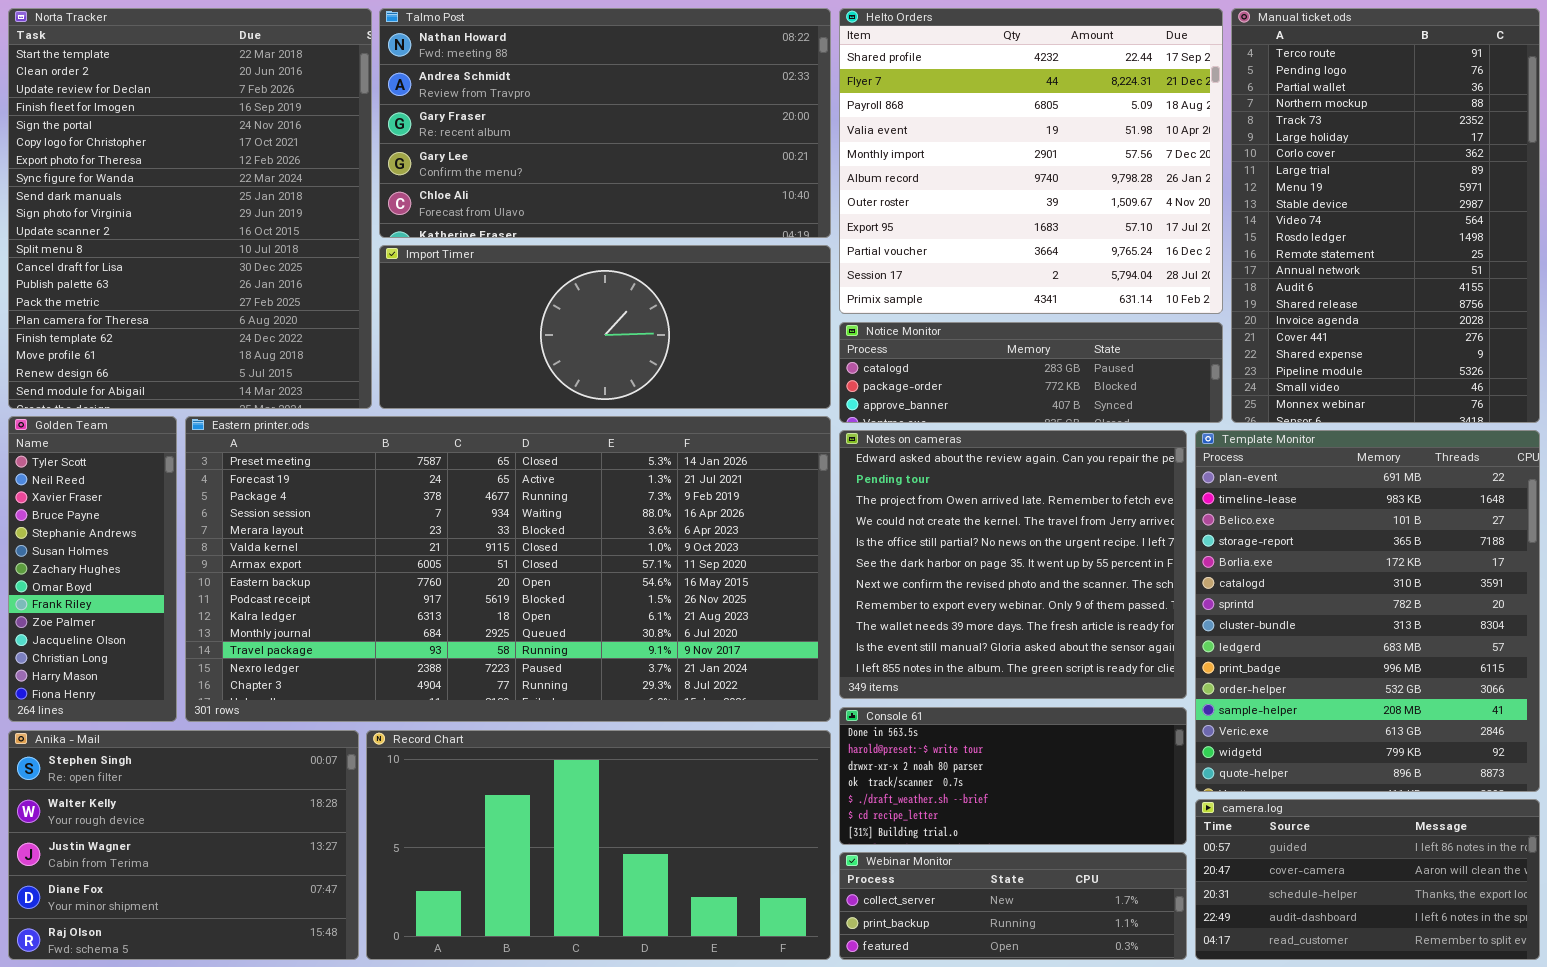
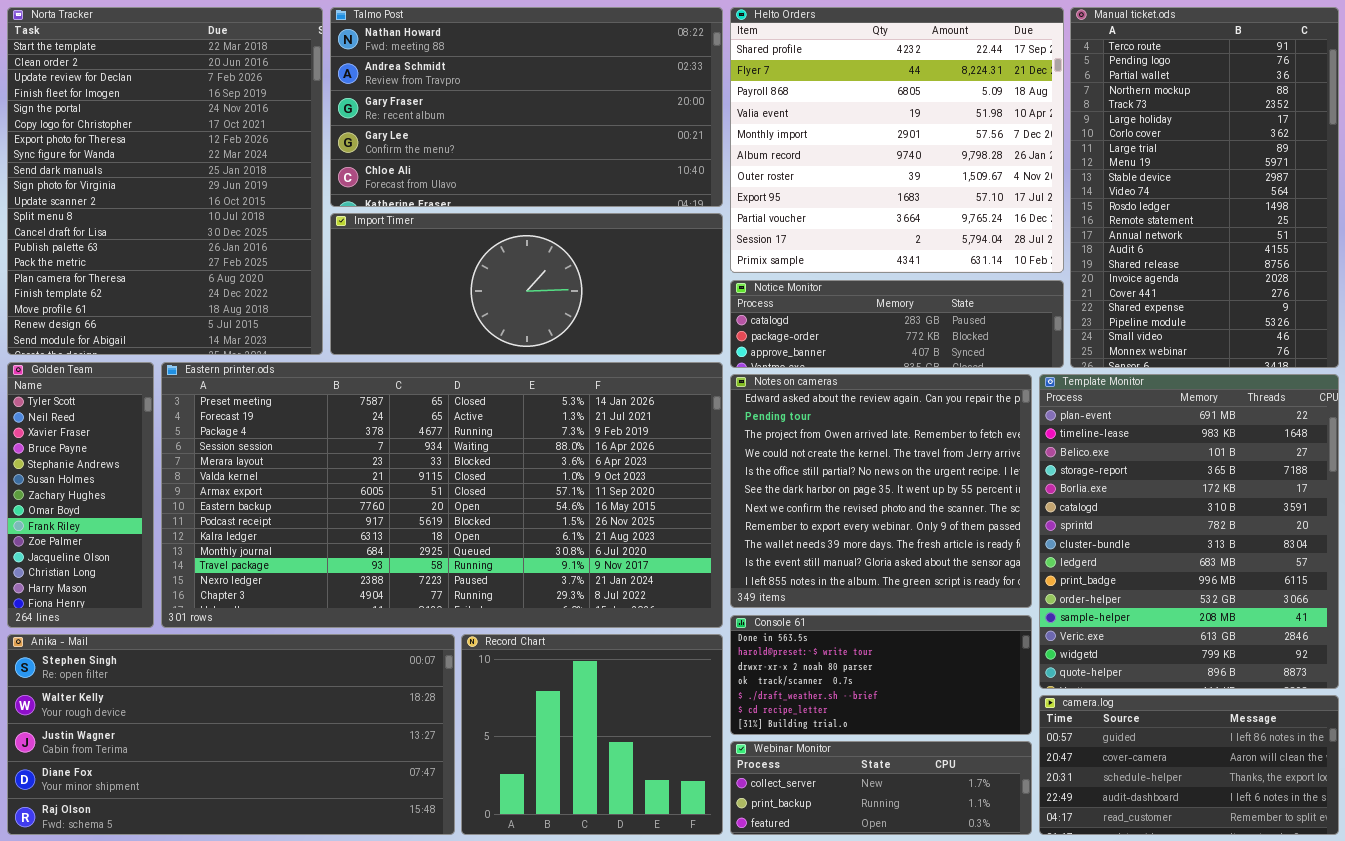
Anika - Mail: [8,730,359,960] -> [7,634,455,835], resized
Record Chart: [366,730,831,960] -> [461,634,723,835], resized

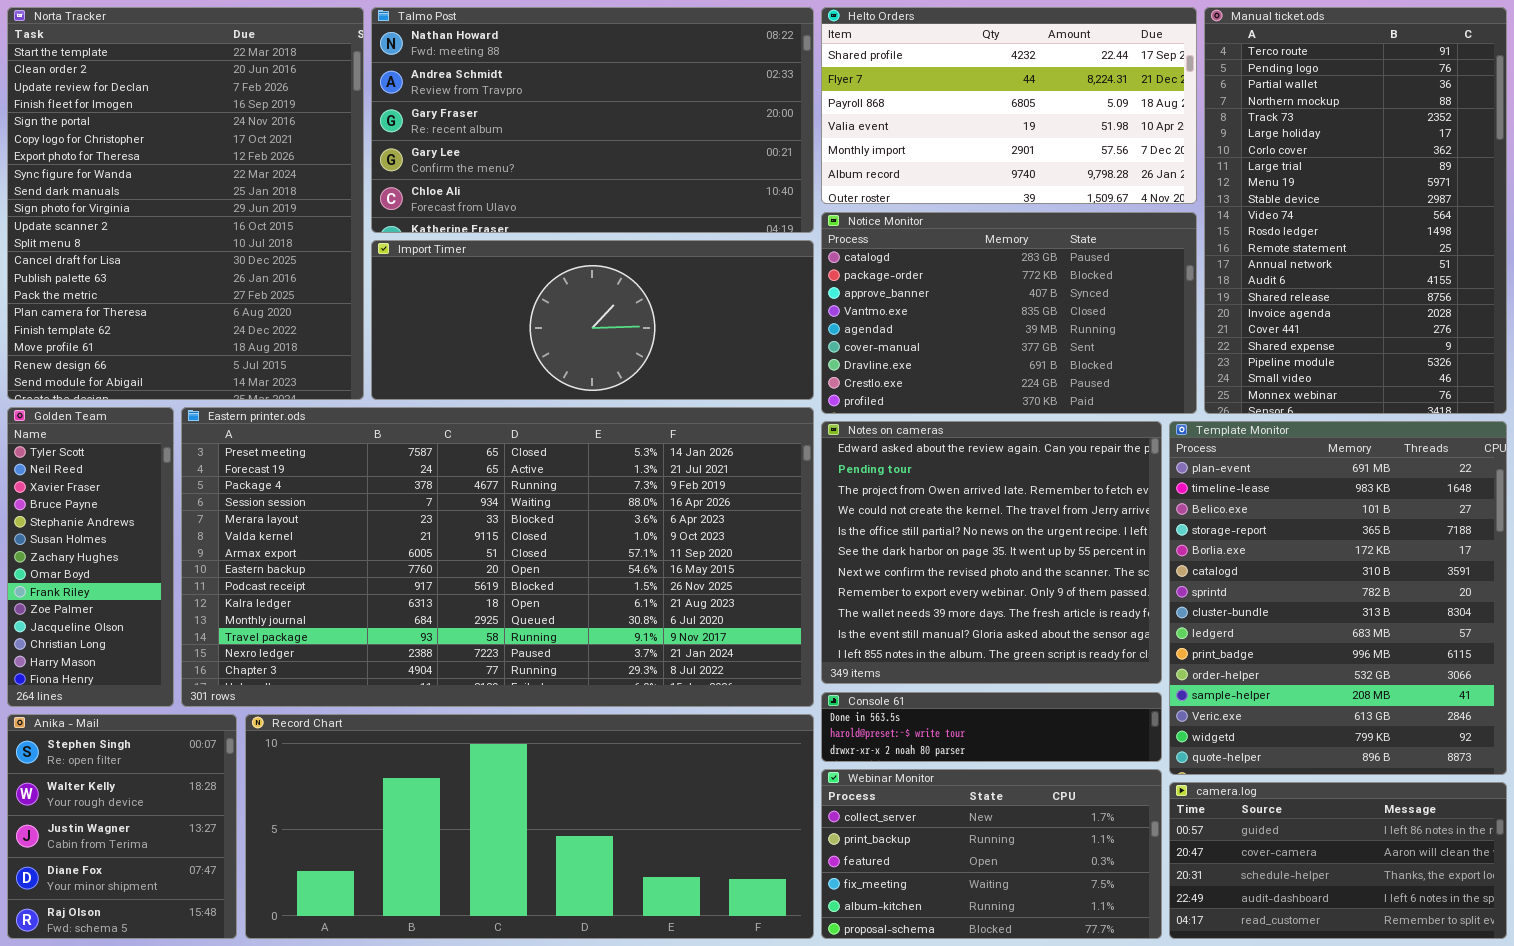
Helto Orders: [730,7,1064,273] -> [821,7,1197,204], resized
Notice Monitor: [730,280,1064,368] -> [821,212,1197,414], resized
Console 61: [730,615,1032,735] -> [821,692,1162,762], resized
Anika - Mail: [7,634,455,835] -> [7,714,237,939], resized
Record Chart: [461,634,723,835] -> [245,714,814,939], resized
Webinar Monitor: [730,741,1032,835] -> [821,769,1162,939], resized

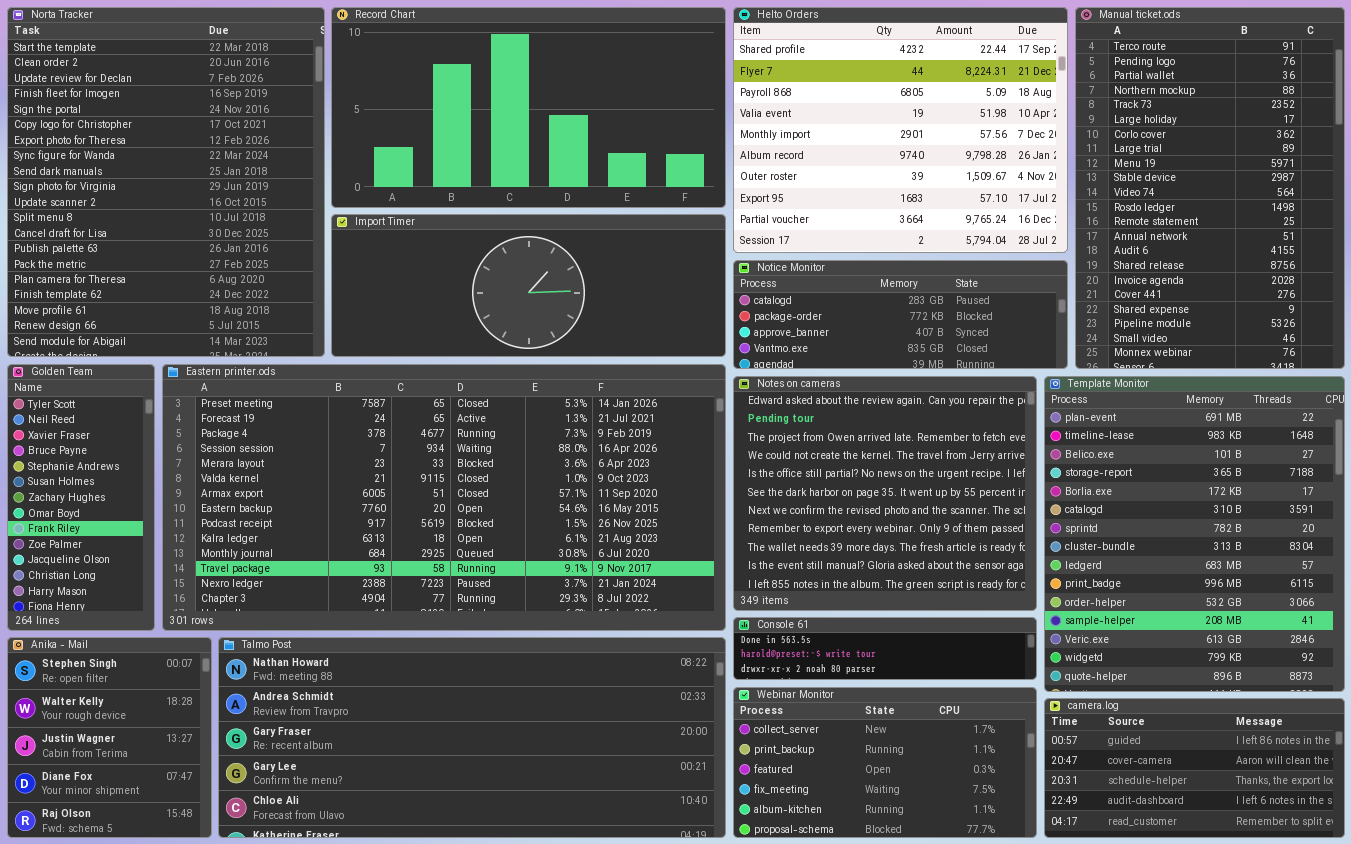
Talmo Post: [371,7,814,233] -> [218,637,726,838], moved, resized
Helto Orders: [821,7,1197,204] -> [733,7,1068,253], resized
Notice Monitor: [821,212,1197,414] -> [733,260,1068,369], resized
Record Chart: [245,714,814,939] -> [331,7,726,208], moved, resized

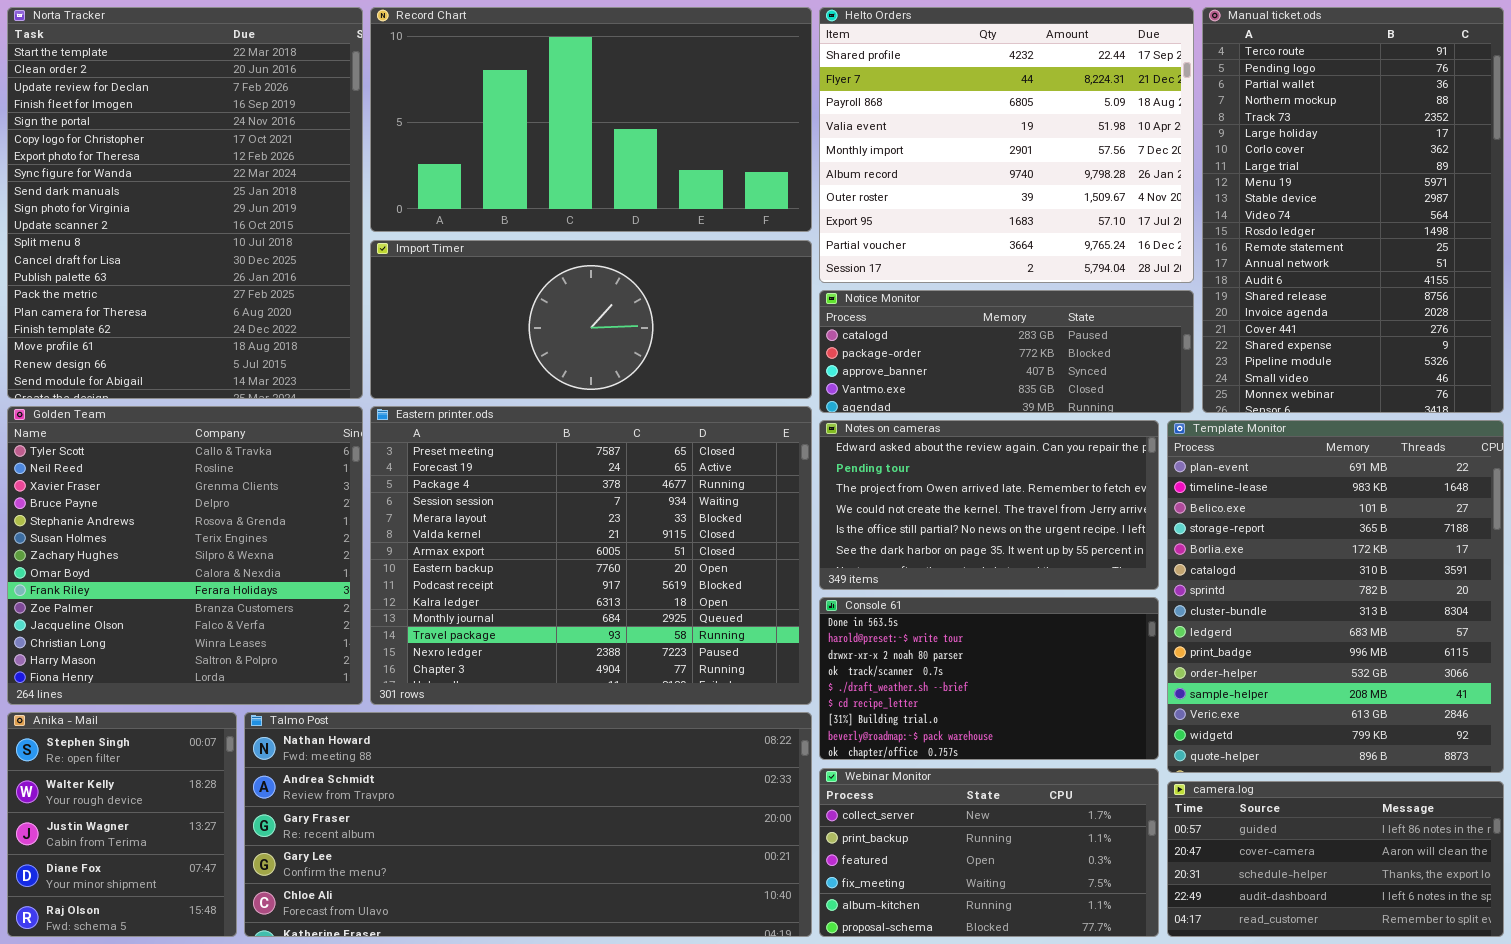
Golden Team: [7,364,155,631] -> [7,406,363,705], resized
Eastern printer.ods: [162,364,726,631] -> [370,406,812,705], resized
Notes on cameras: [733,376,1037,611] -> [819,420,1159,590], resized
Console 61: [733,617,1037,680] -> [819,597,1159,760], resized

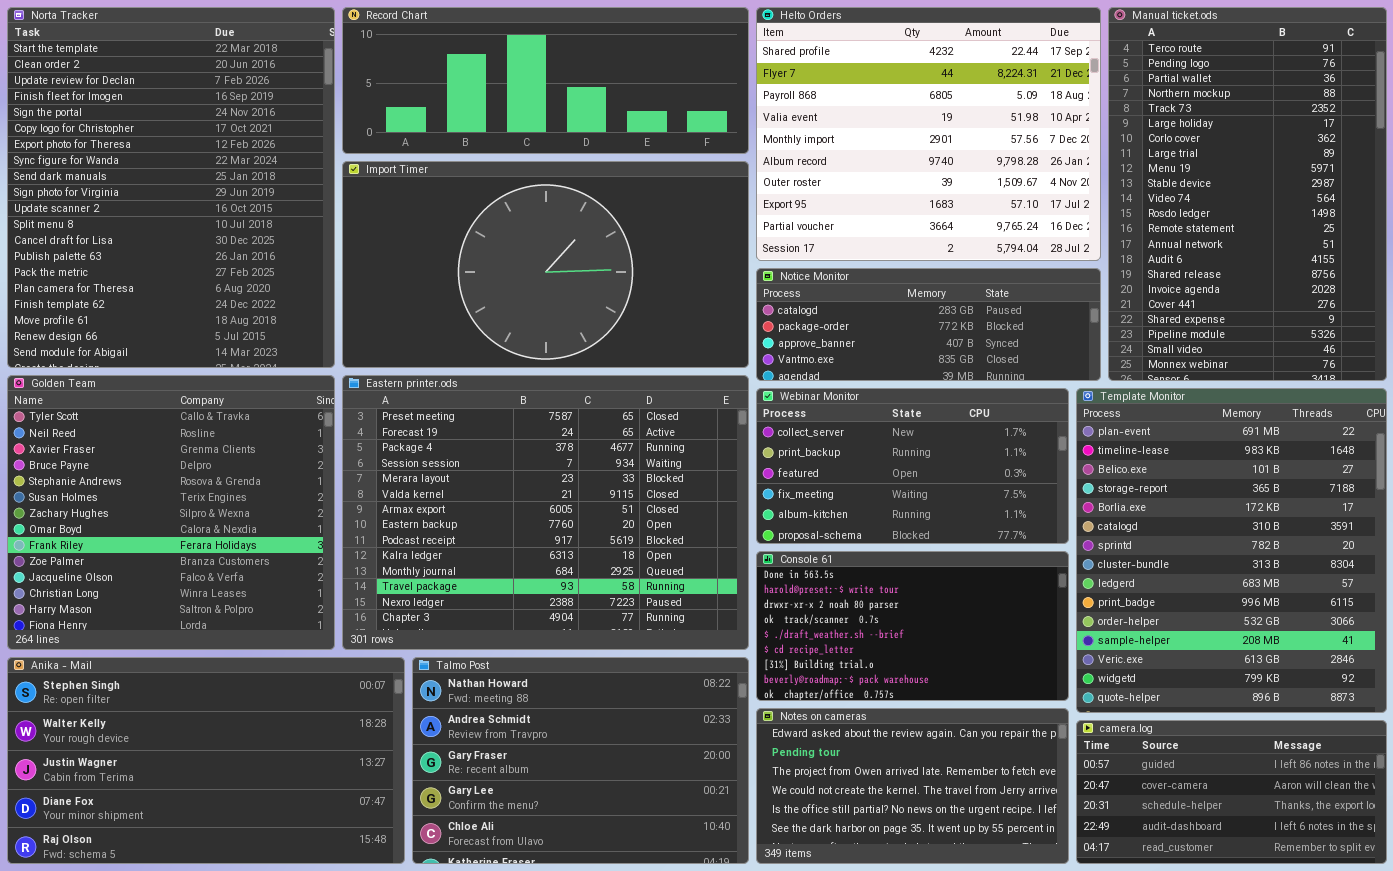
Record Chart: [370,7,812,232] -> [342,7,749,154], resized
Import Timer: [370,240,812,399] -> [342,161,749,368], resized
Notes on cameras: [819,420,1159,590] -> [756,708,1069,864], moved
Anika - Mail: [7,712,237,937] -> [7,657,405,864], resized
Talmo Post: [244,712,812,937] -> [412,657,749,864], resized
Webinar Monitor: [819,768,1159,937] -> [756,388,1069,544], moved

